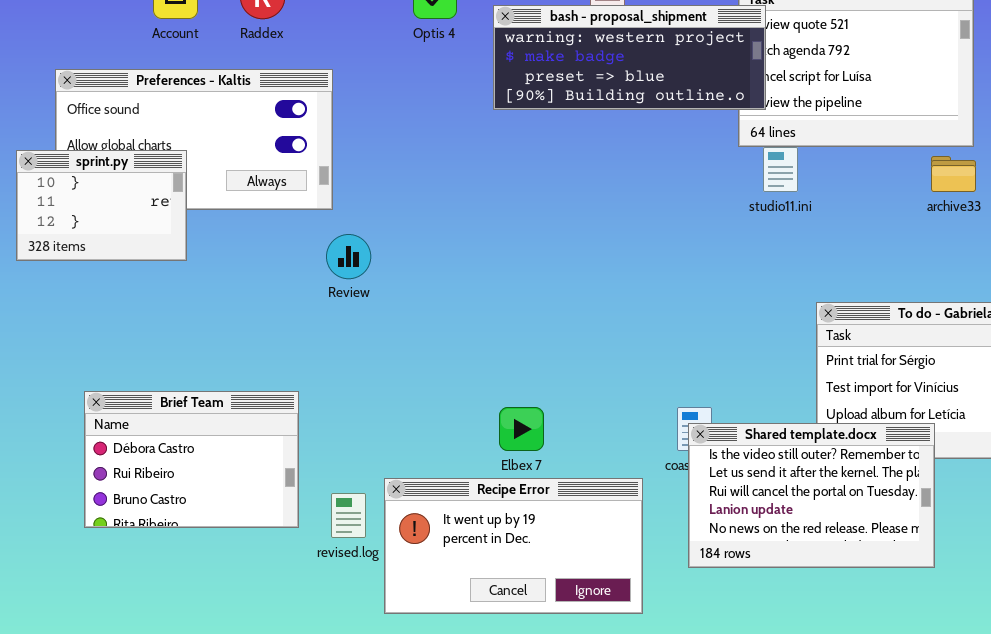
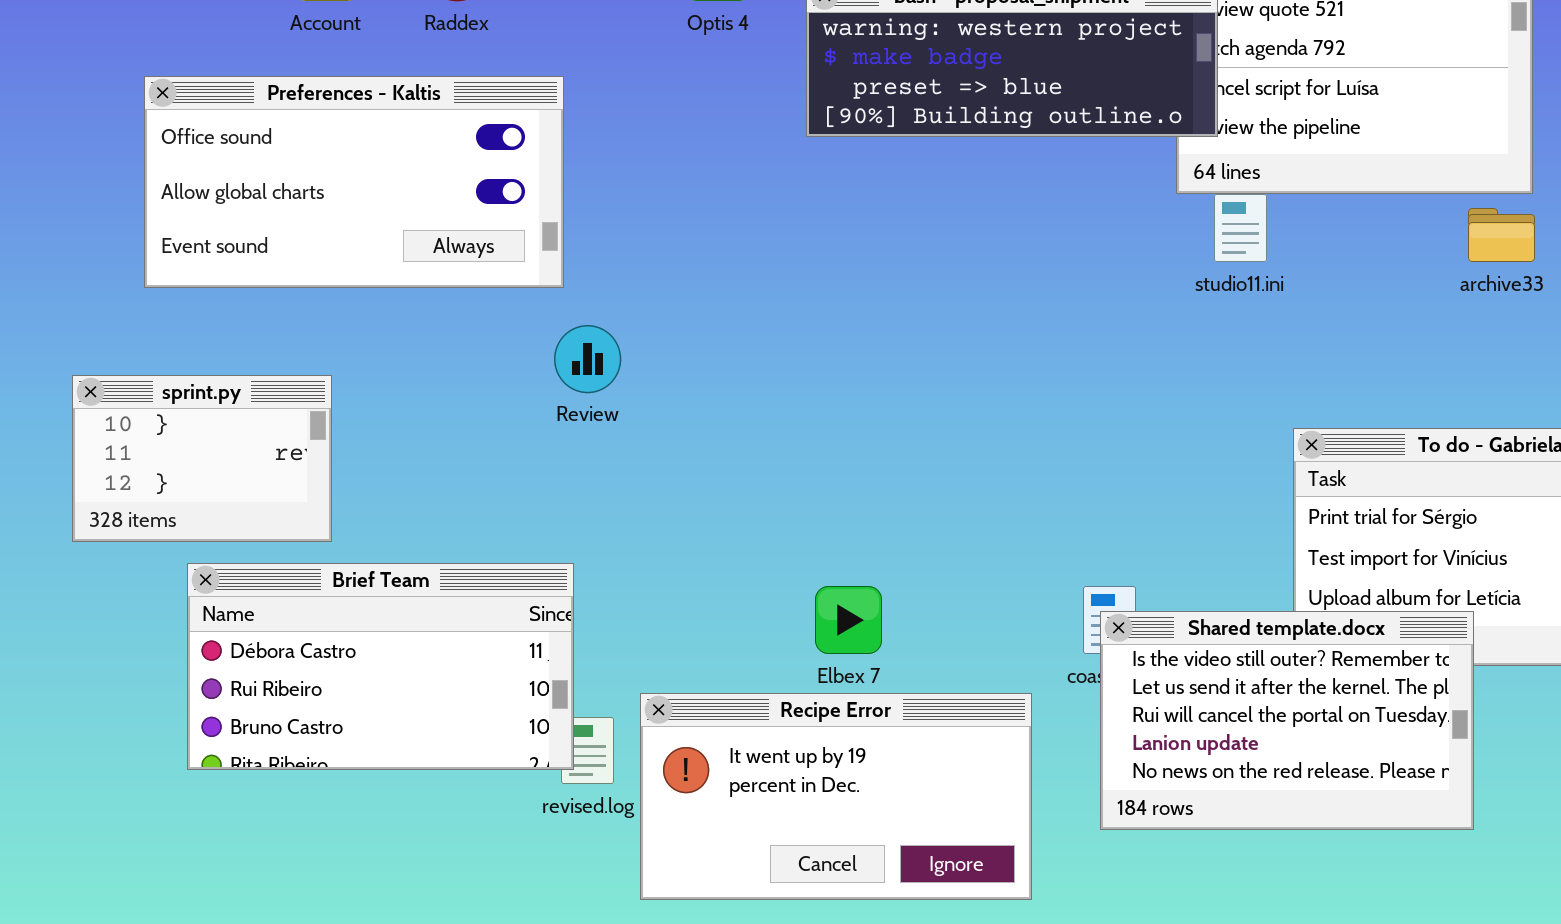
sprint.py: [16,150,187,261] -> [72,375,332,542], moved
Brief Team: [84,391,299,528] -> [187,563,574,770], resized

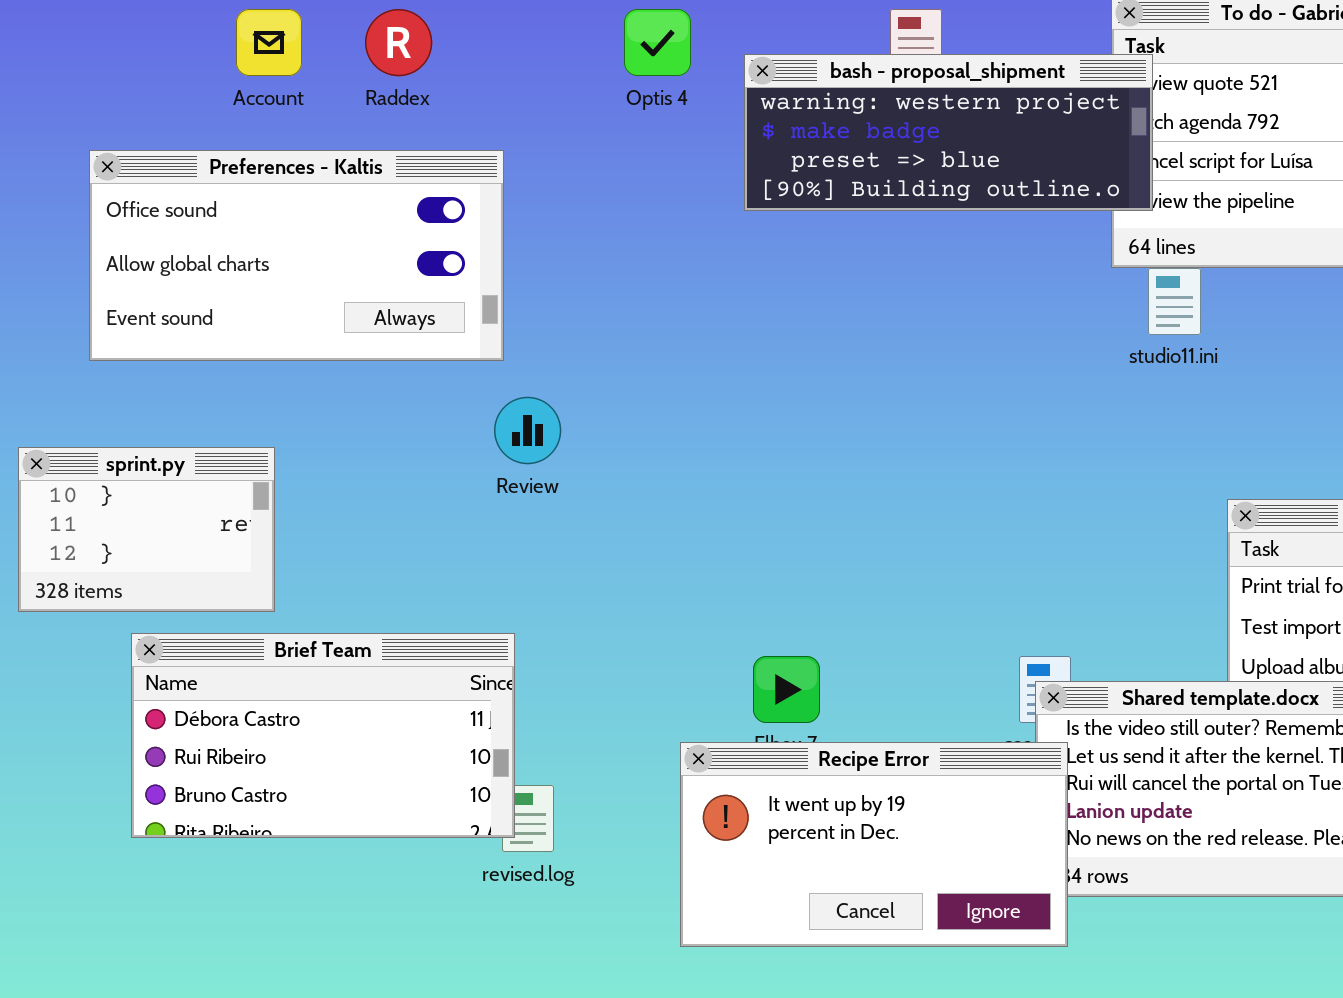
Recipe Error: [640,693,1032,900] -> [680,742,1068,947], moved

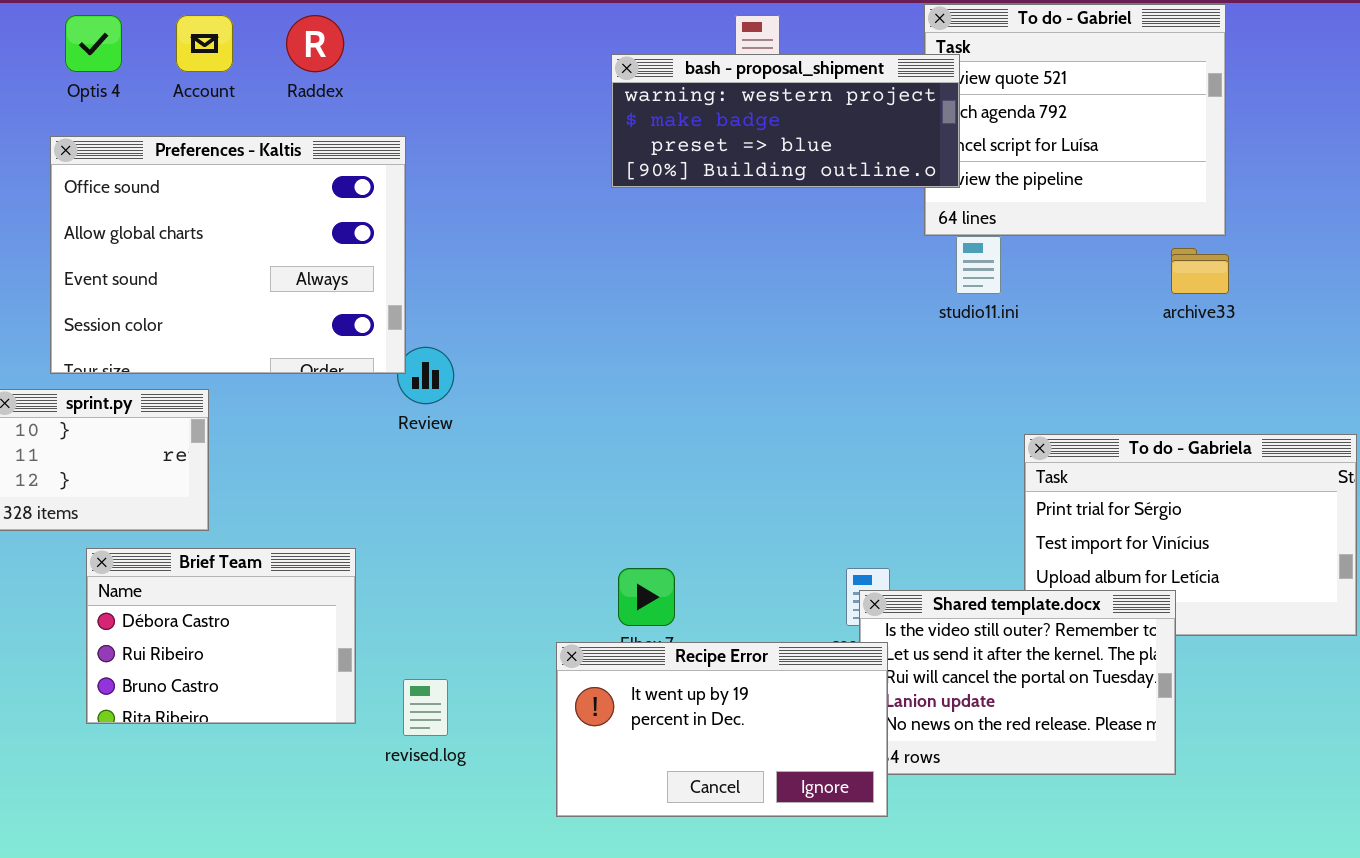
Optis 4: [624,9,691,76] -> [65,15,122,72], moved
Preferences - Kaltis: [89,150,504,361] -> [50,136,406,374], resized
Brief Team: [131,633,515,838] -> [86,548,356,724], resized

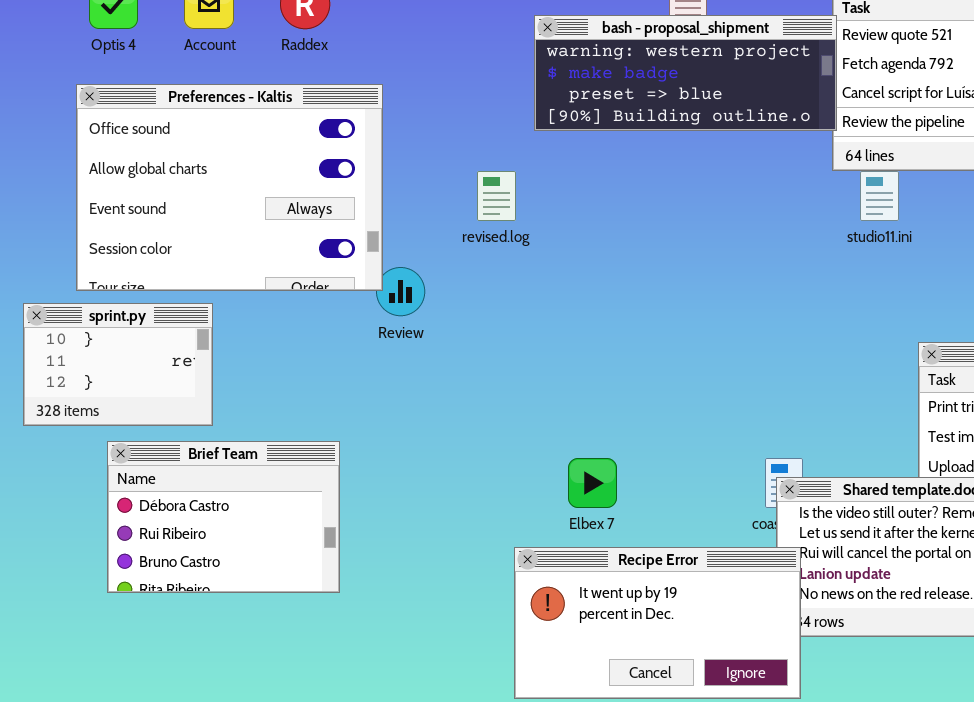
bash - proposal_shipment: [611,54,960,188] -> [534,15,837,131], moved
Recipe Error: [556,642,888,817] -> [514,547,801,699], moved
revised.log: [403,679,448,736] -> [477,171,516,221], moved

